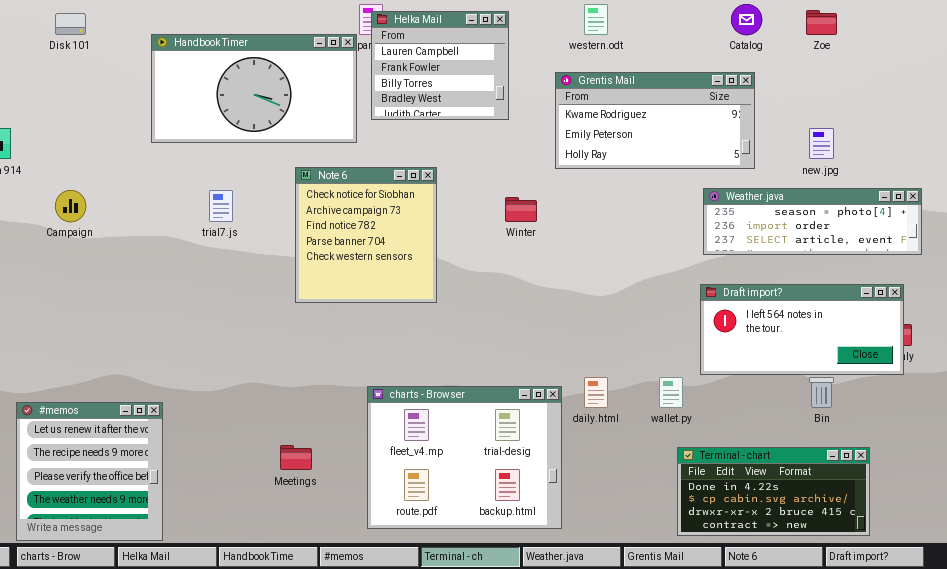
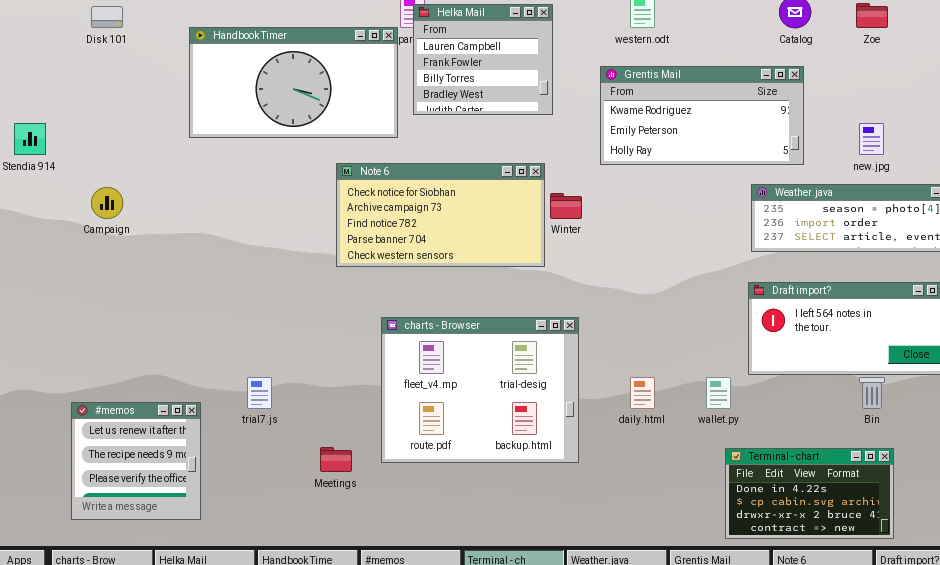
Note 6: [295,167,437,303] -> [336,163,545,267], resized
trial7.js: [209,190,233,222] -> [247,377,272,409], moved
charts - Browser: [367,386,562,529] -> [381,317,579,463], moved
#memos: [16,402,163,541] -> [71,402,201,520], resized
Terminal - chart: [677,447,870,536] -> [725,448,894,539], resized

